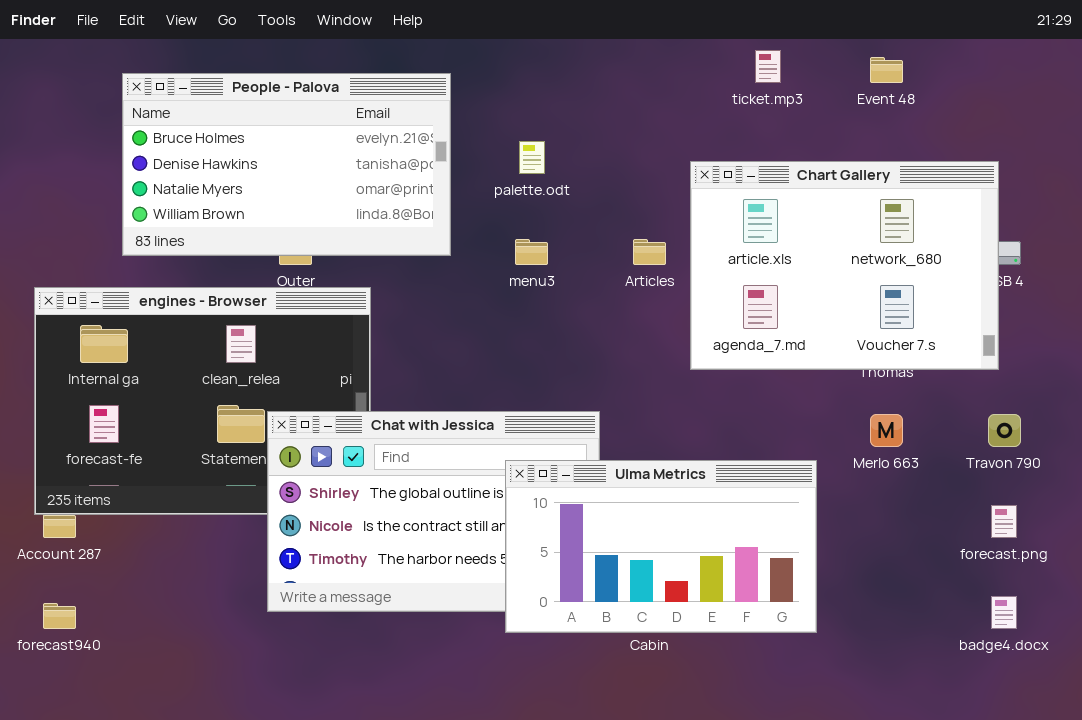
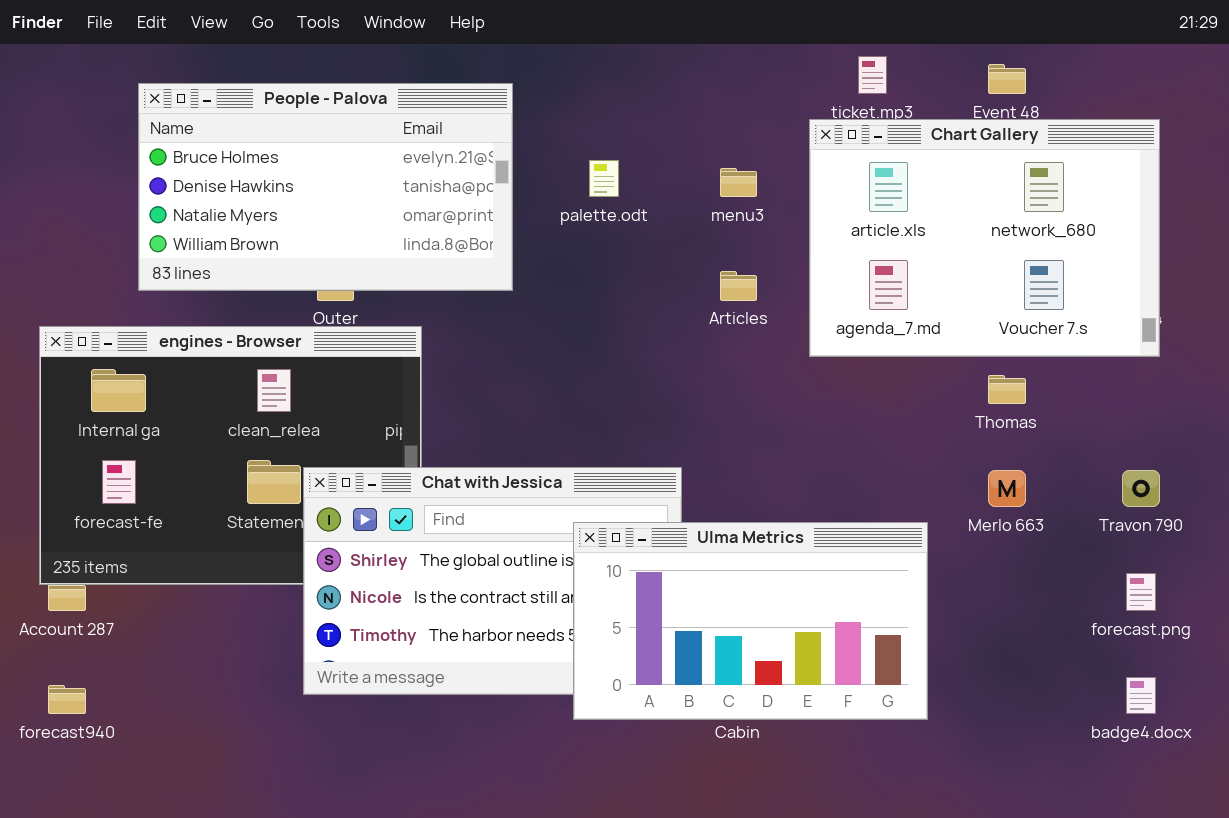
Chart Gallery: [690,161,999,370] -> [809,119,1160,357], moved
menu3: [515,239,548,265] -> [720,168,757,197], moved

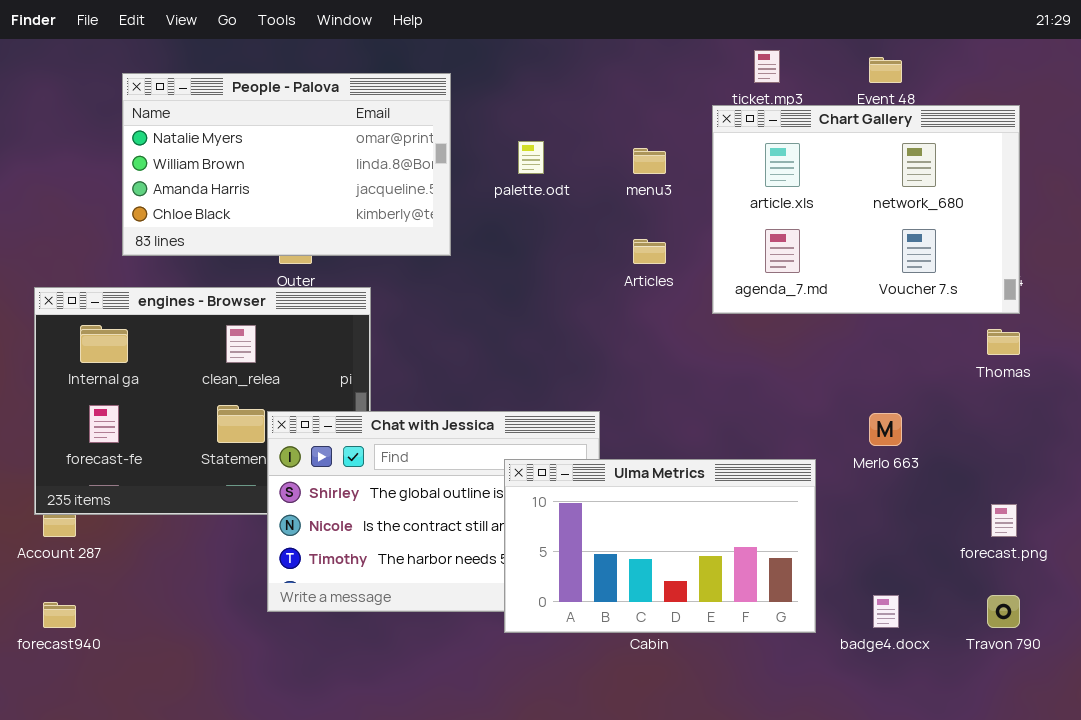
People - Palova: [138,83,513,291] -> [122,73,451,256], scrolled down 2 rows
Thomas: [988,375,1026,404] -> [987,329,1020,355], moved
Travon 790: [1122,470,1160,507] -> [987,595,1020,628], moved
badge4.docx: [1126,677,1156,714] -> [873,595,899,628], moved

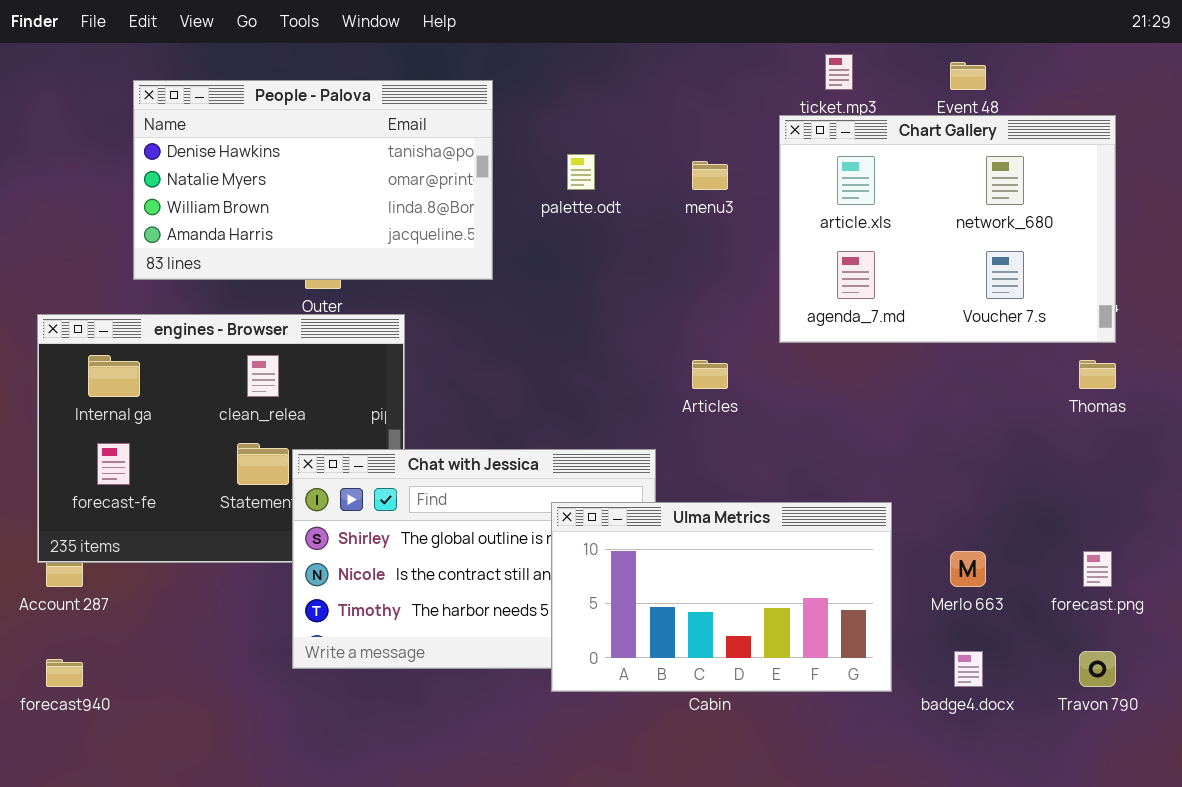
People - Palova: [122,73,451,256] -> [133,80,493,280], scrolled up 1 row
Articles: [633,239,666,264] -> [692,360,728,389], moved
Merlo 663: [869,413,902,446] -> [950,551,986,587], moved

